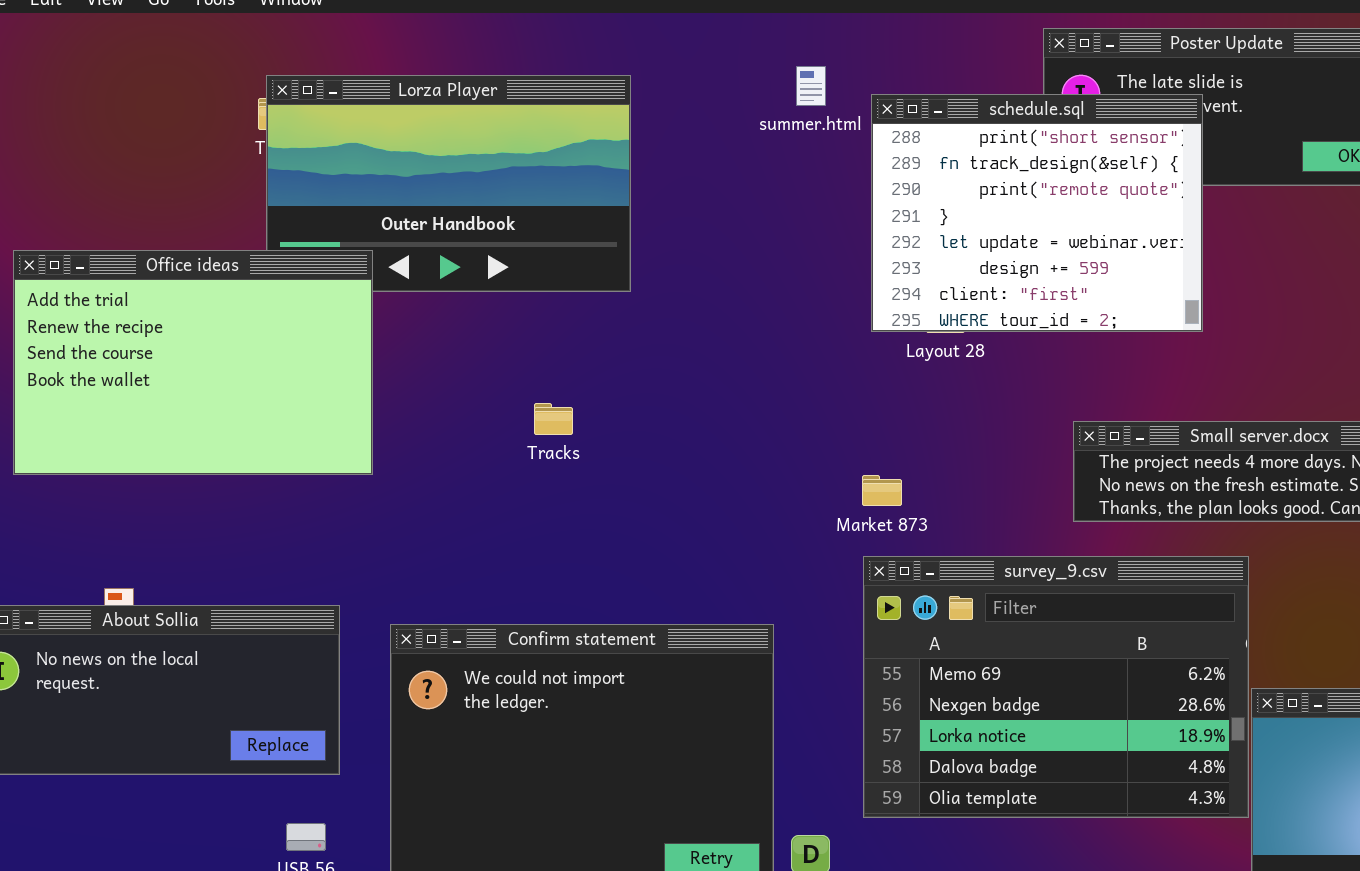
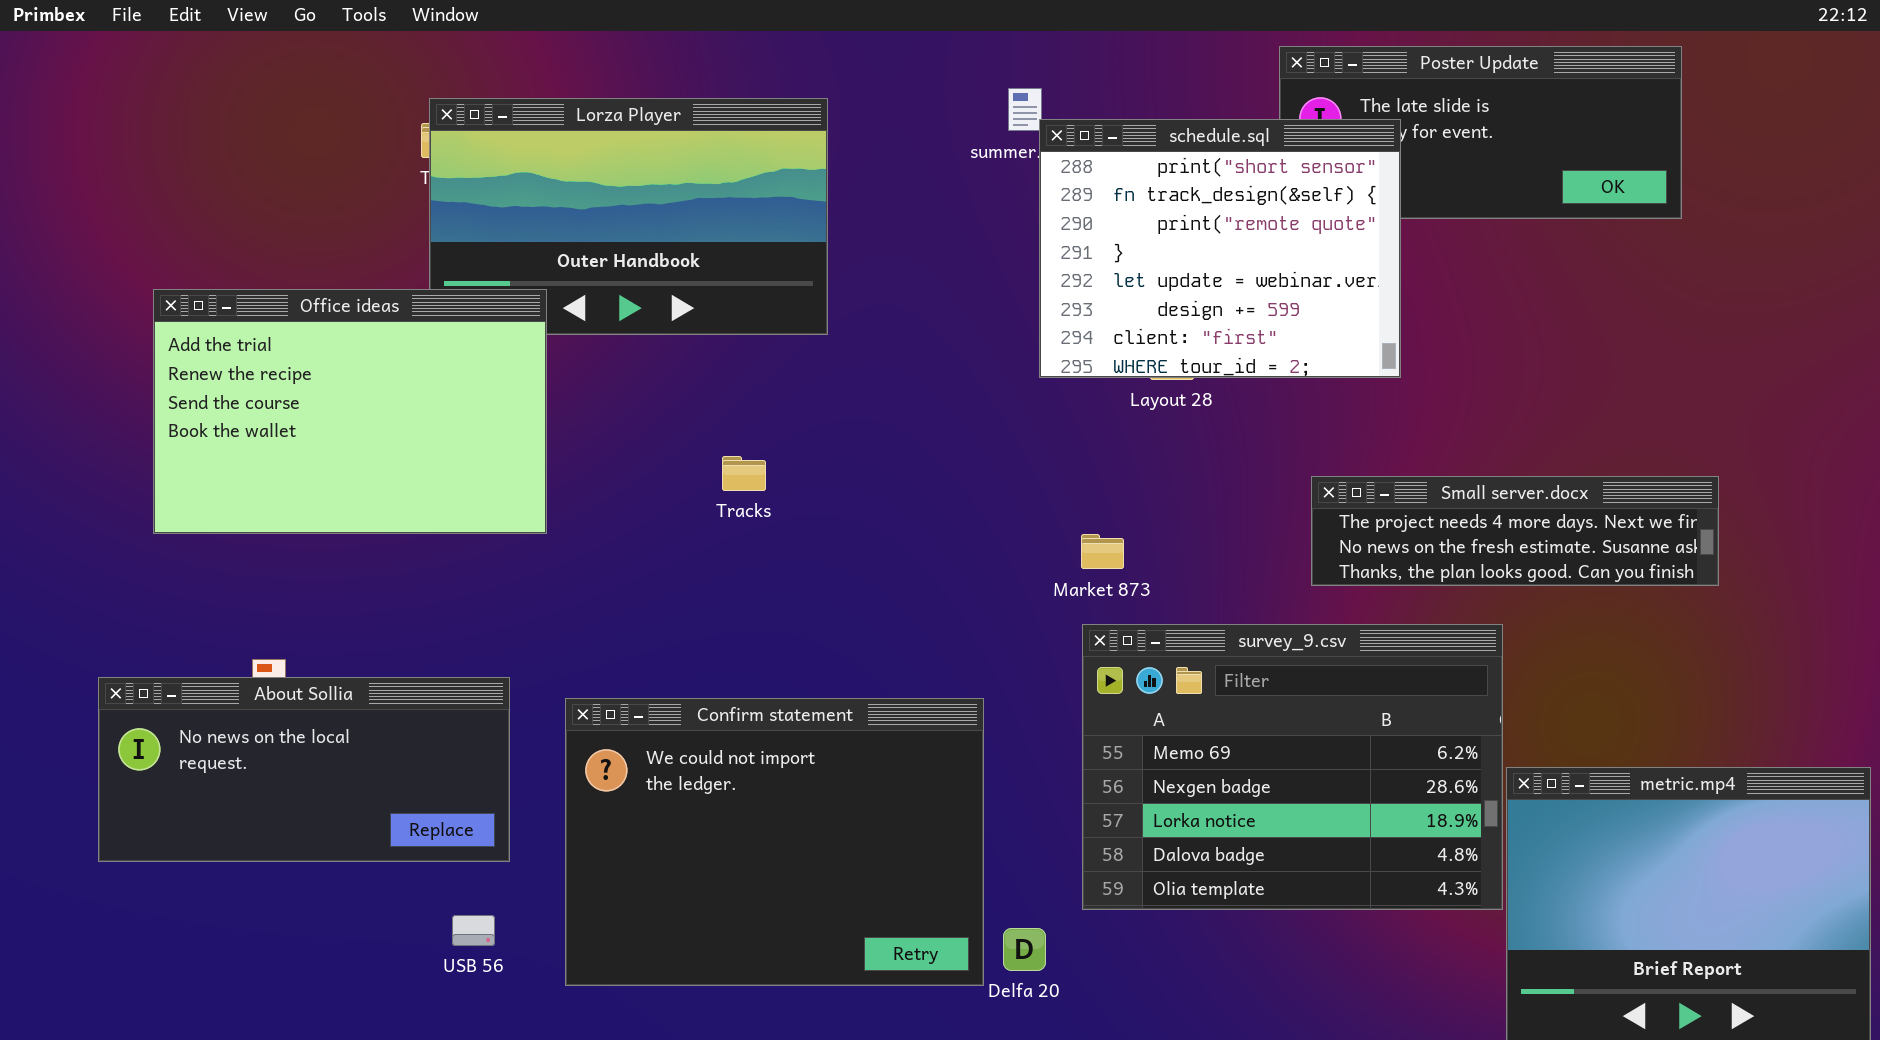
schedule.sql: [871,94,1203,332] -> [1039,119,1401,378], moved

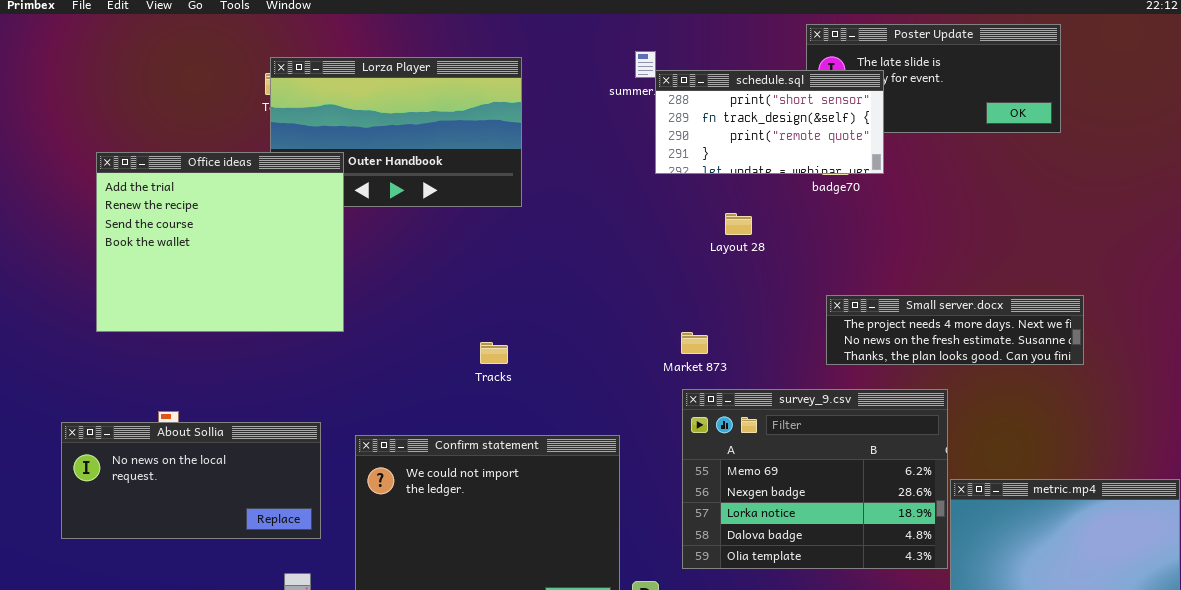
schedule.sql: [1039,119,1401,378] -> [655,70,884,174], resized
Office ideas: [153,289,547,534] -> [96,152,344,332], resized
Tracks: [722,456,766,491] -> [480,342,508,364], moved

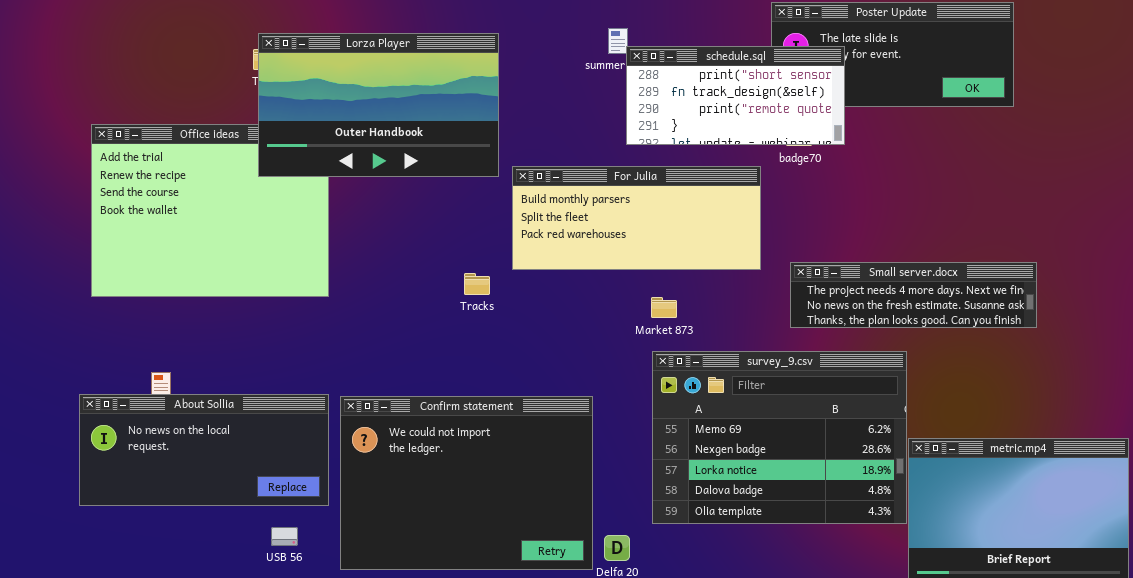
Lorza Player: [270,57,522,207] -> [258,33,499,177], raised
For Julia: none -> [512,166,761,270], opened
Tracks: [480,342,508,364] -> [464,273,490,295], moved
About Sollia: [61,422,321,539] -> [79,394,329,506], moved

